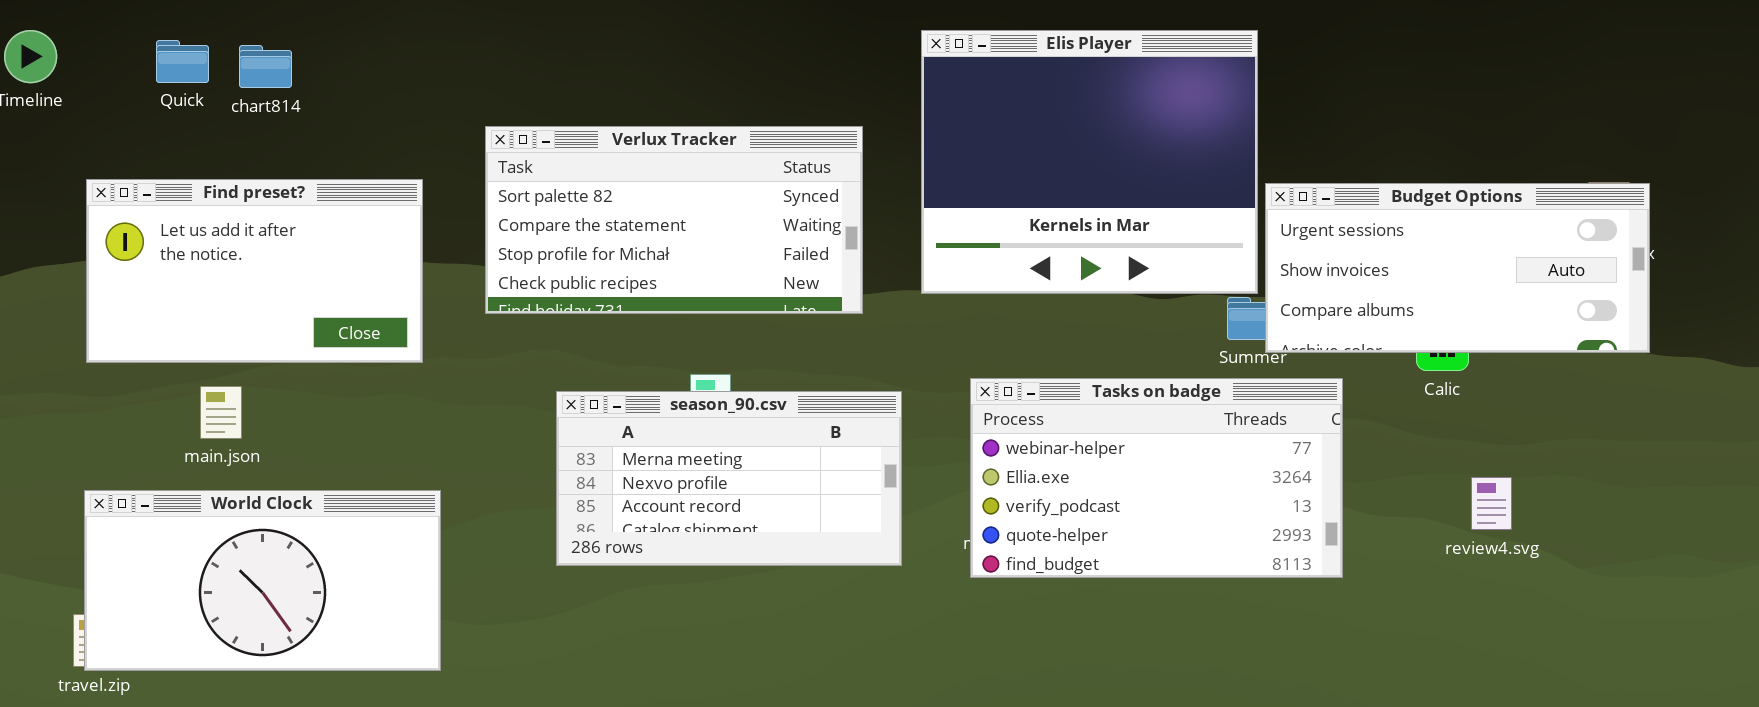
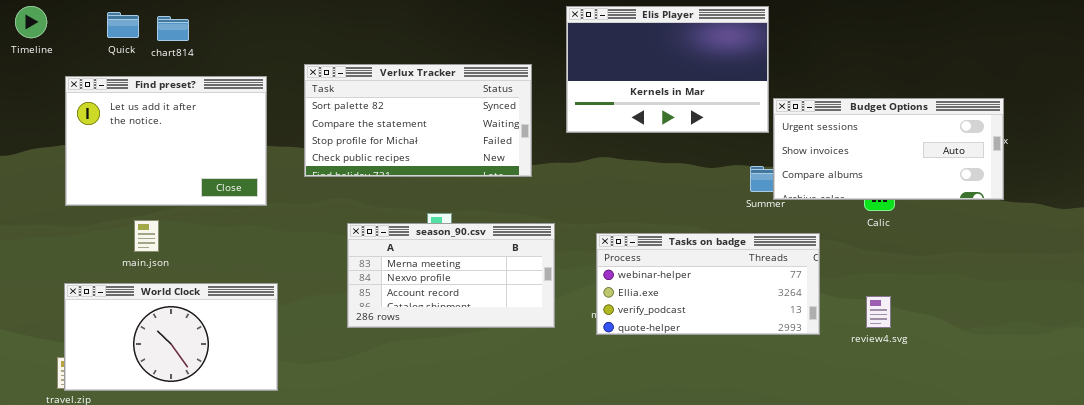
Elis Player: [921,30,1258,294] -> [566,6,769,133], resized
Find preset?: [86,179,423,363] -> [65,76,267,206], resized
Tasks on badge: [970,378,1343,578] -> [596,233,820,335], resized
review4.svg: [1471,477,1512,530] -> [866,296,891,328], moved

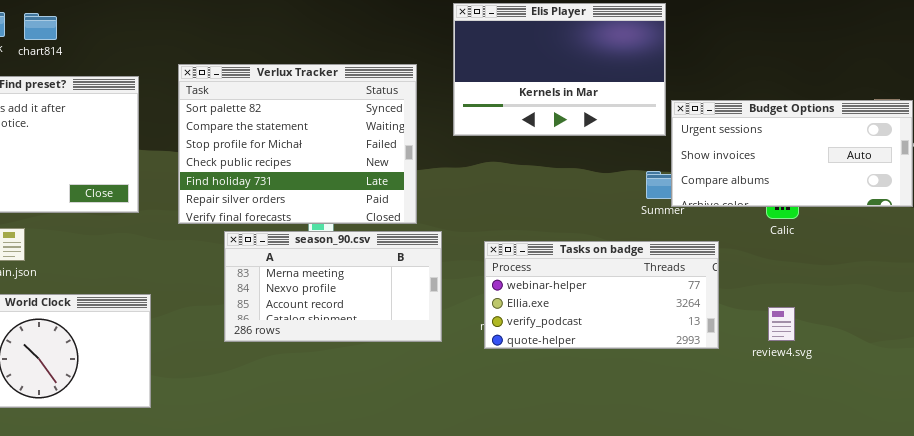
Verlux Tracker: [304,64,532,177] -> [178,64,417,224], resized

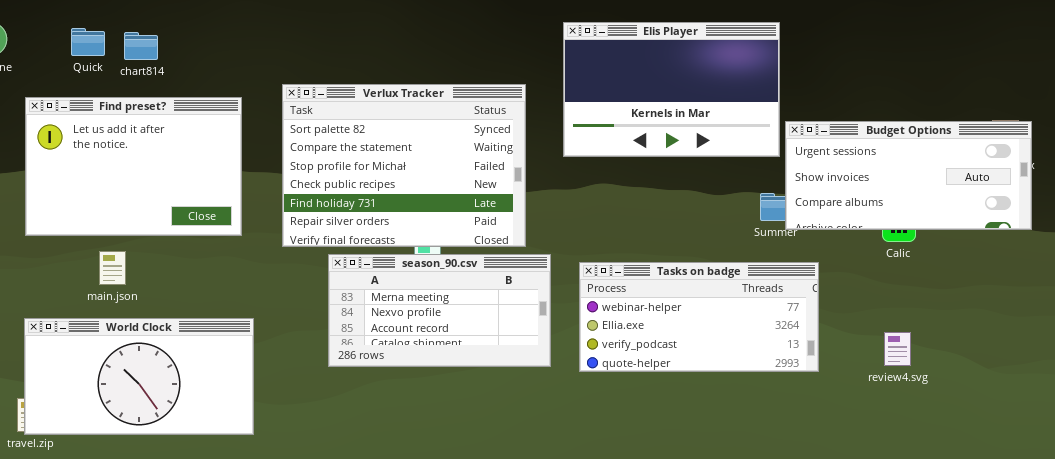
Tasks on badge: [484,241,719,349] -> [579,262,819,372], moved

